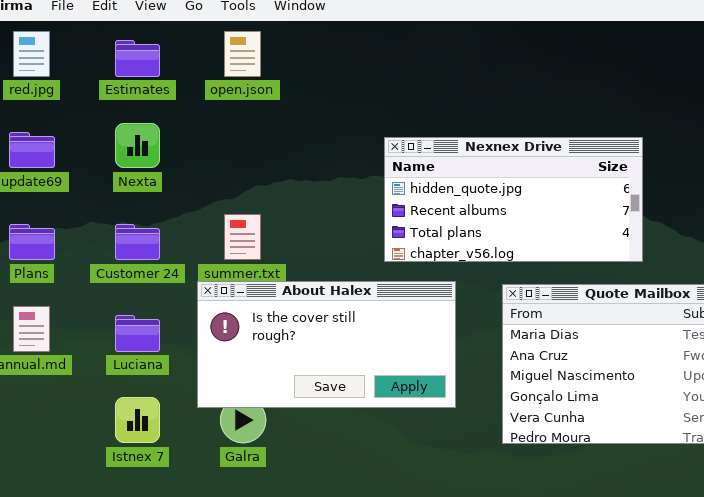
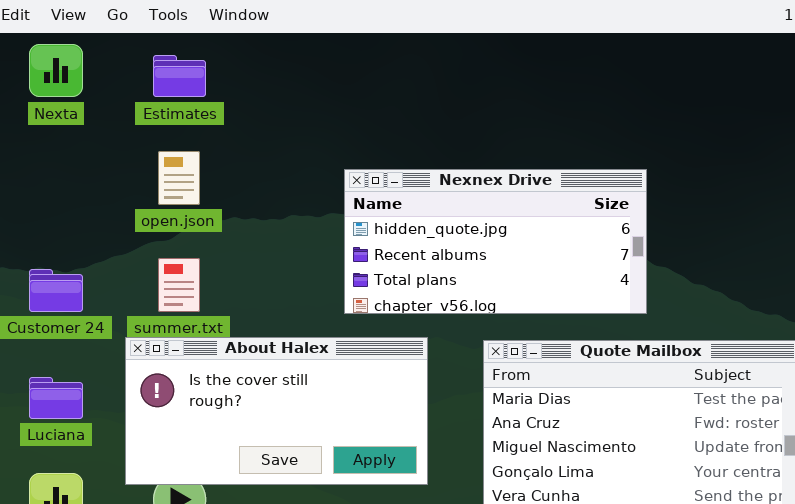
open.json: [224,31,261,77] -> [158,151,200,205], moved
Estimates: [115,40,160,77] -> [153,55,206,97], moved
Nexta: [115,123,160,168] -> [29,44,83,97], moved

